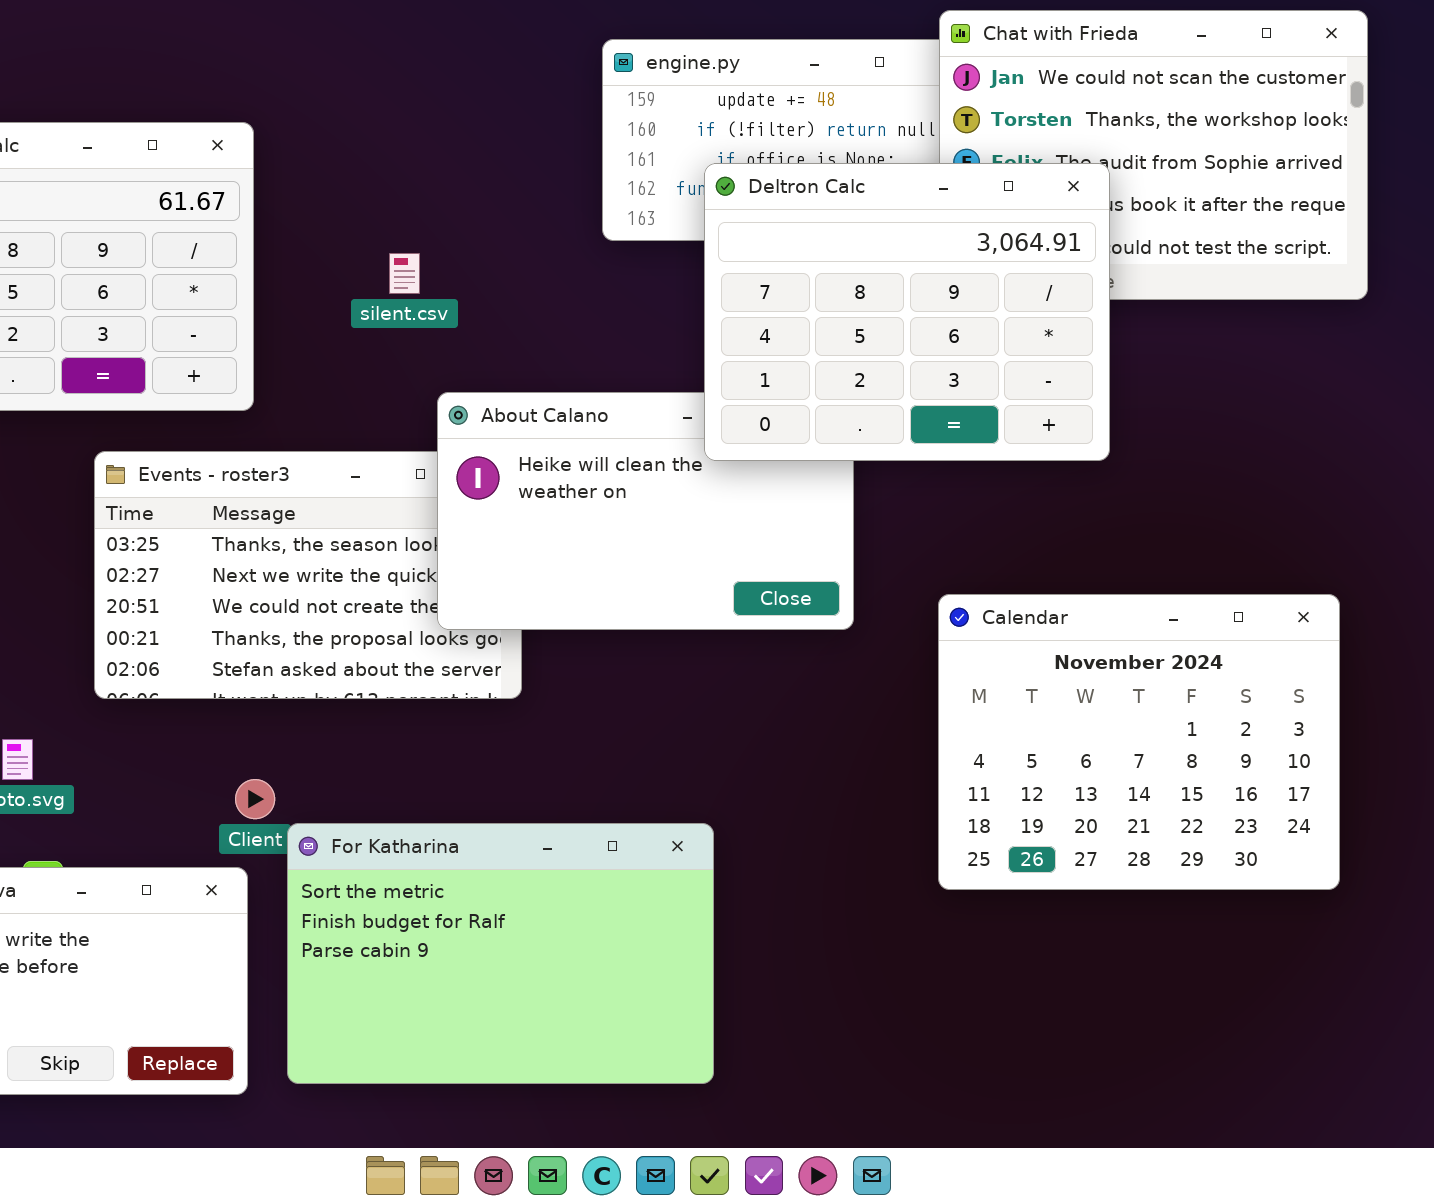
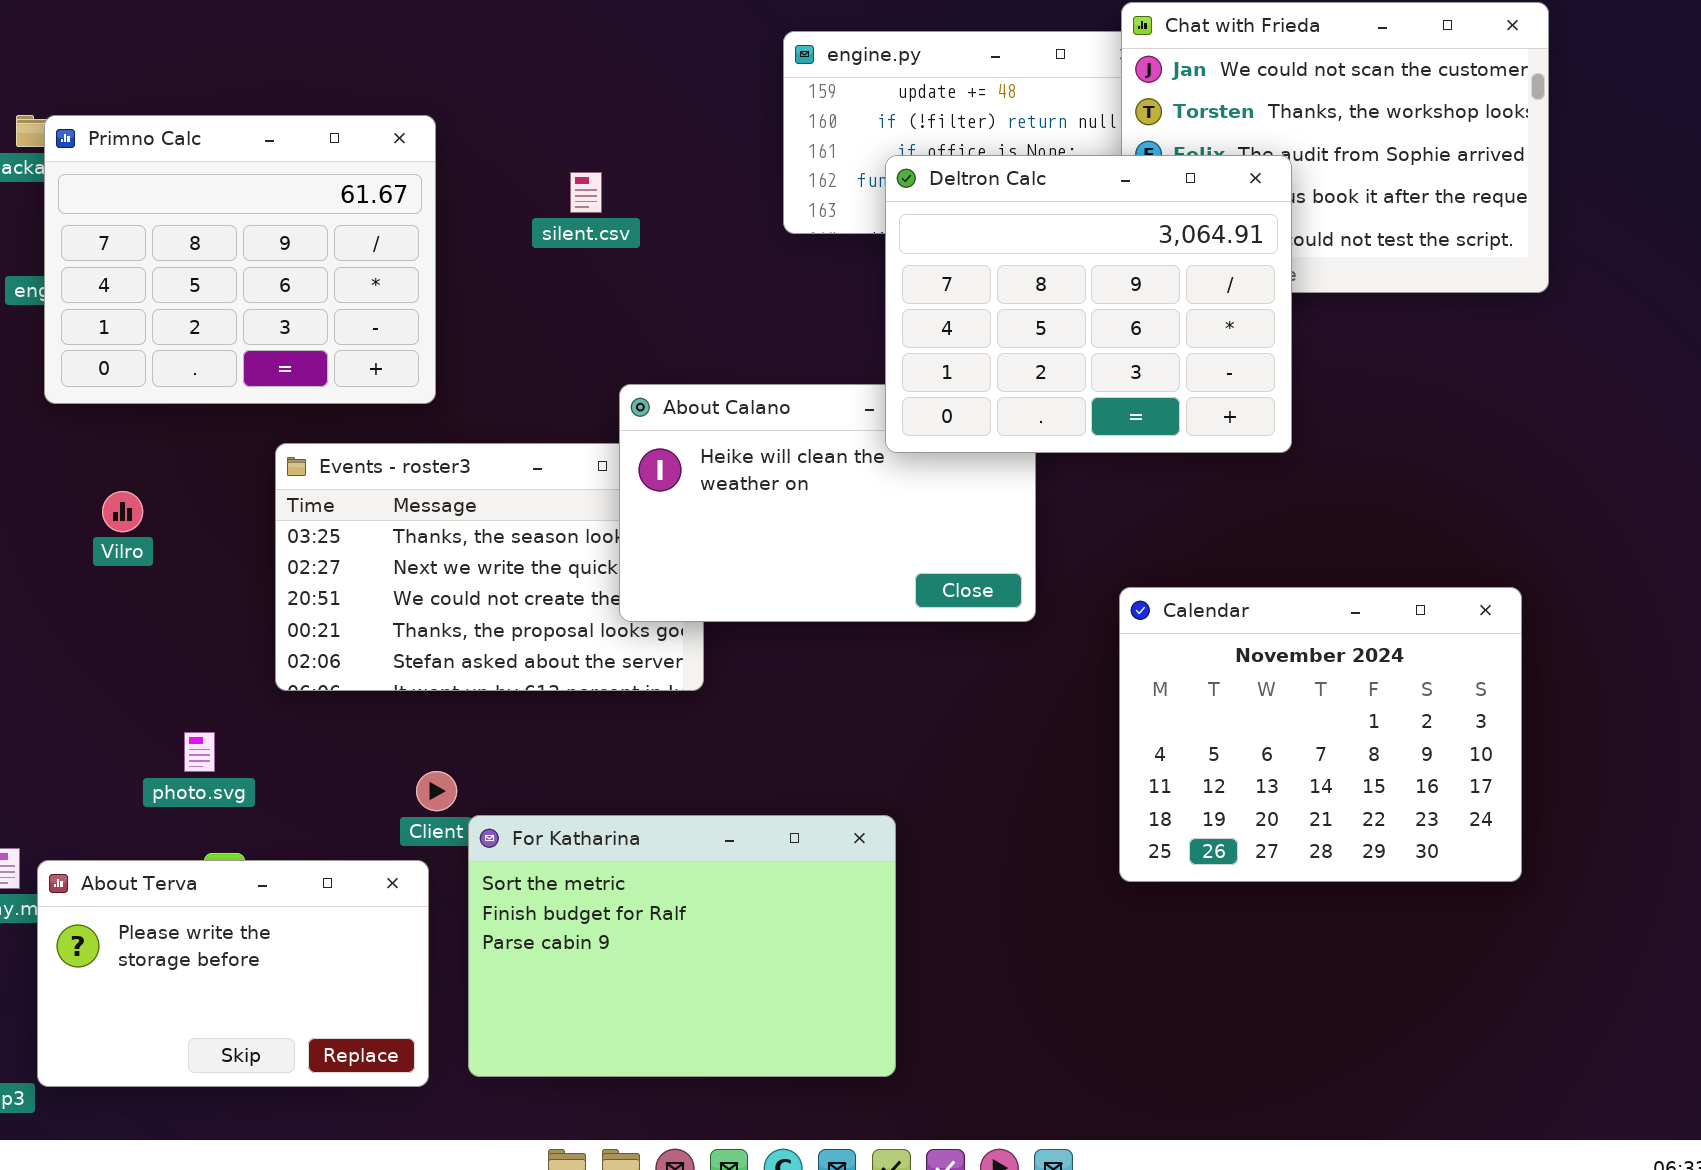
silent.csv: [389,253,420,294] -> [570,172,602,213], moved

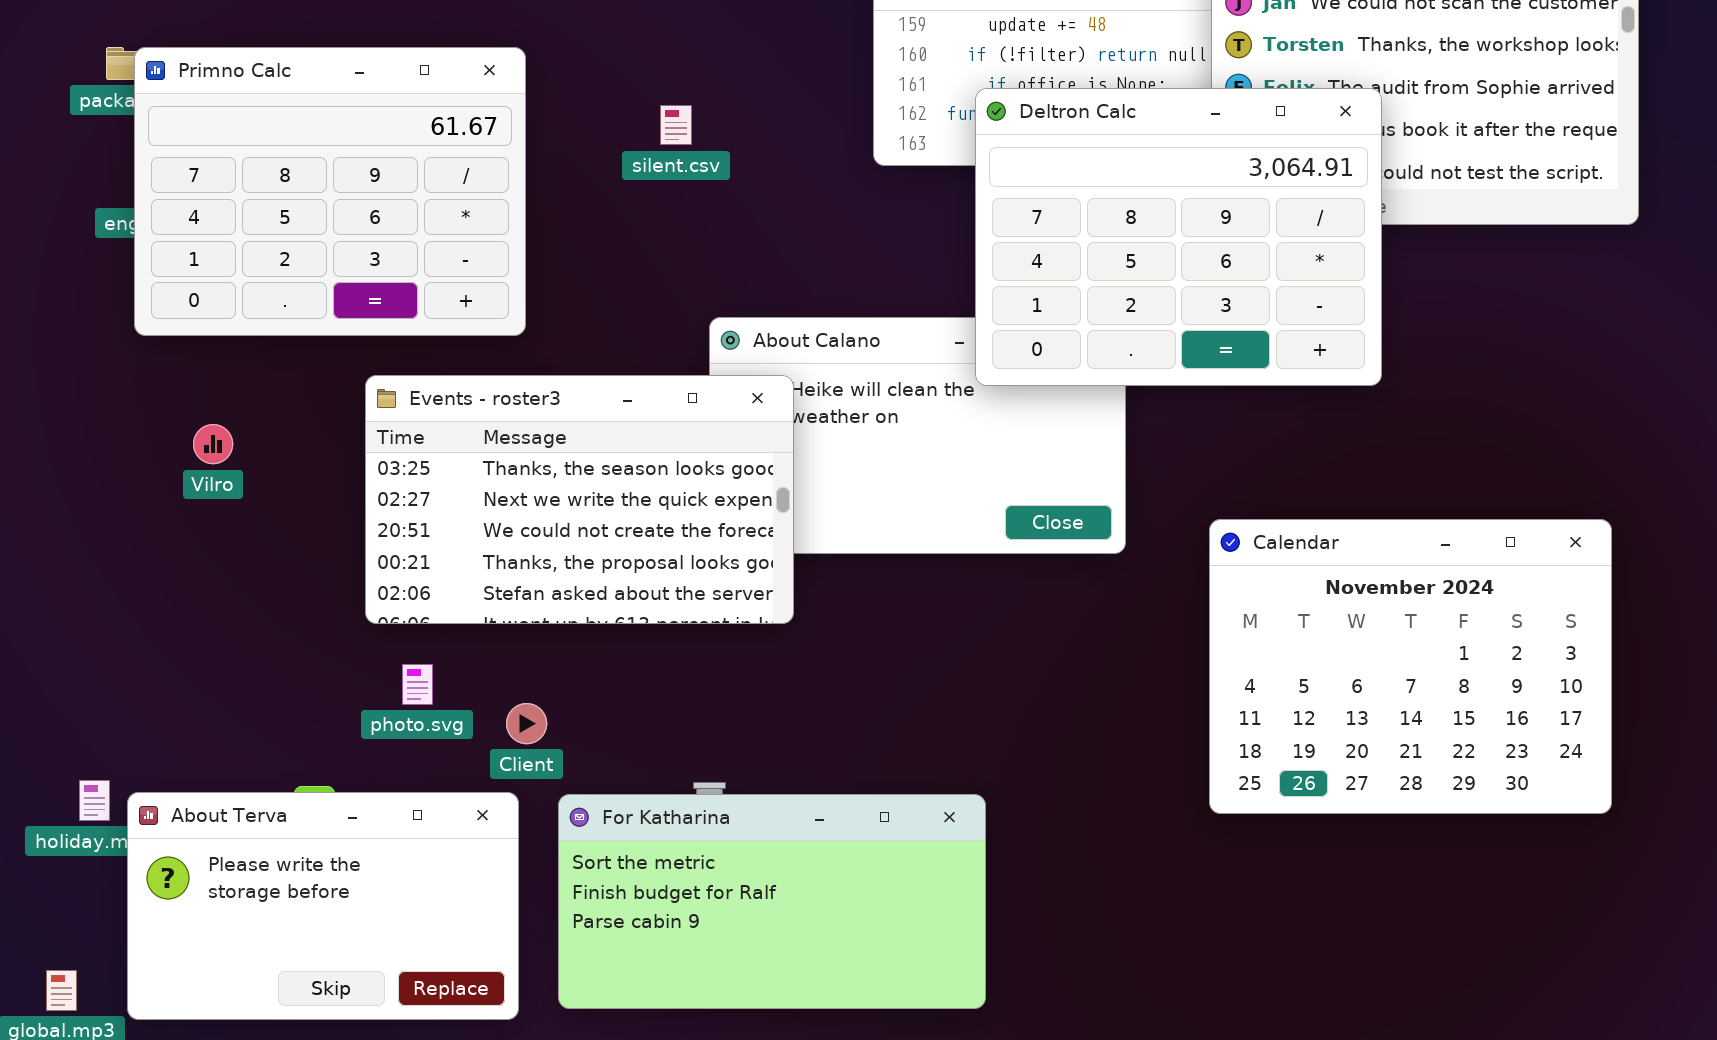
Events - roster3: [275,443,704,691] -> [365,375,794,624], raised
photo.svg: [184,732,215,772] -> [402,664,433,705], moved
For Katharina: [468,815,896,1077] -> [558,794,986,1009], resized

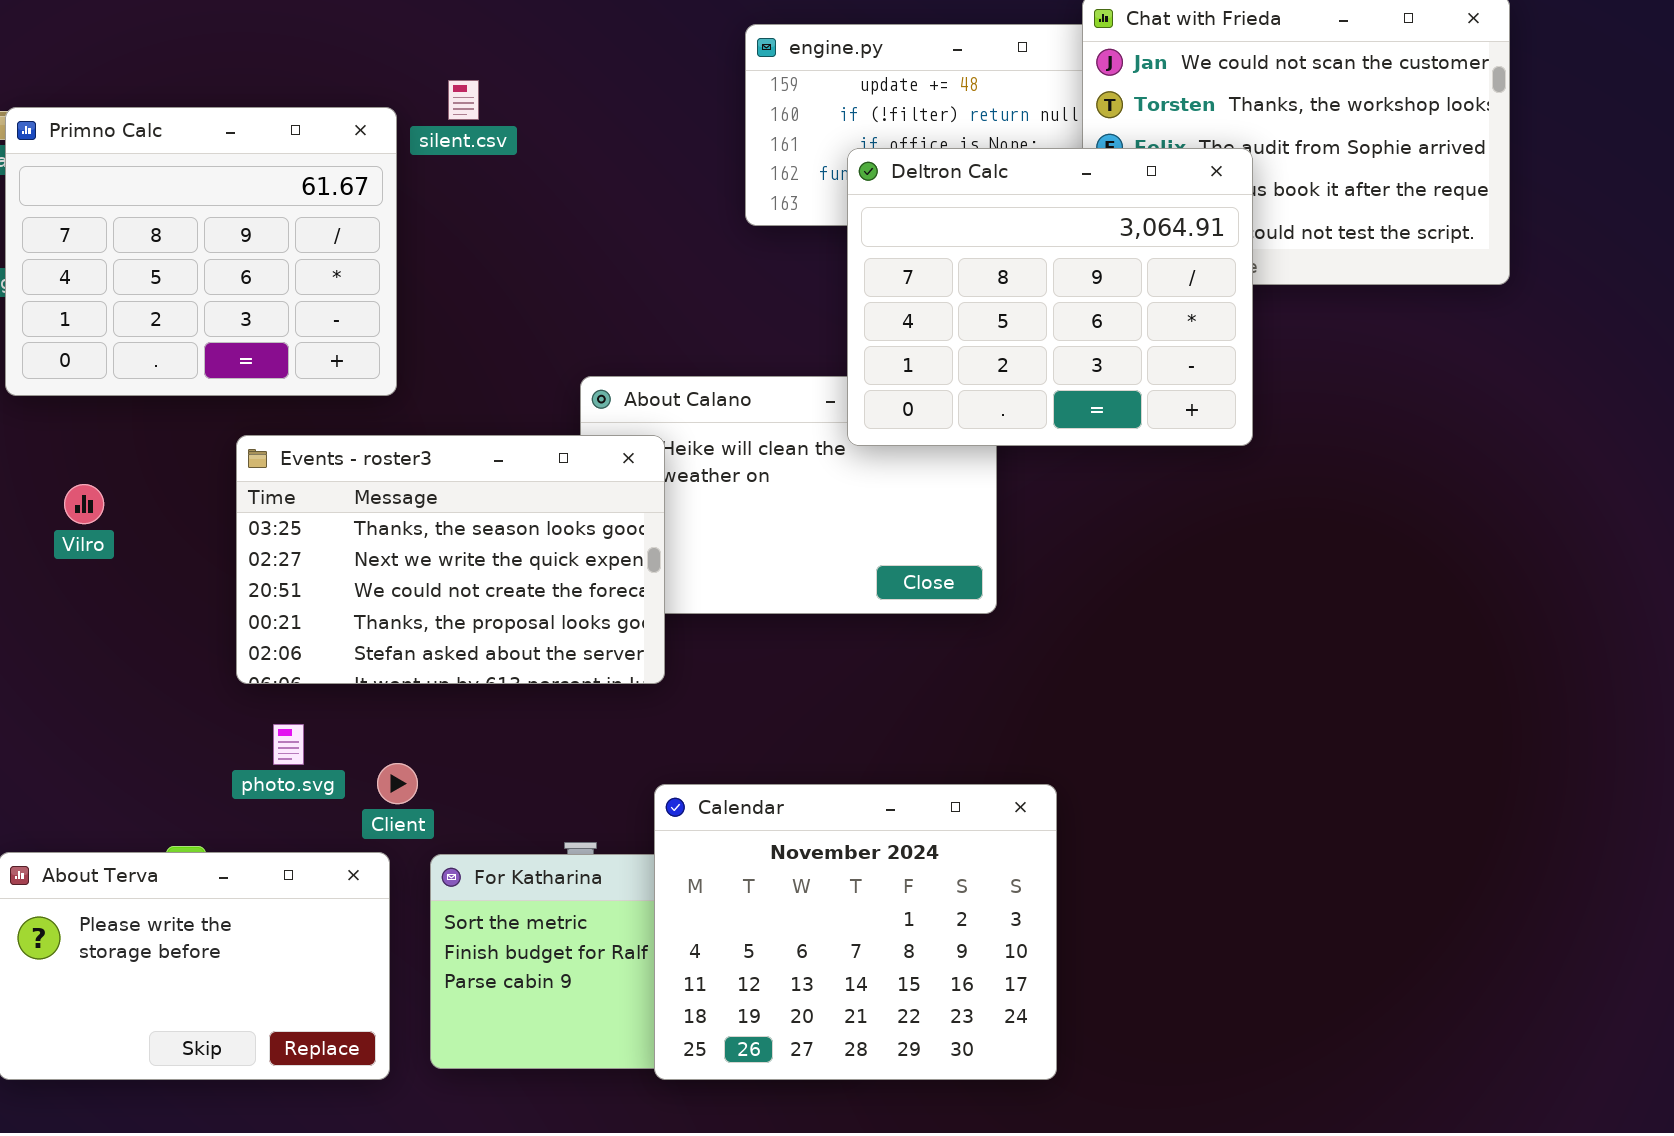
silent.csv: [660,105,692,145] -> [448,80,479,120], moved
Calendar: [1209,519,1612,814] -> [654,784,1057,1080], moved

